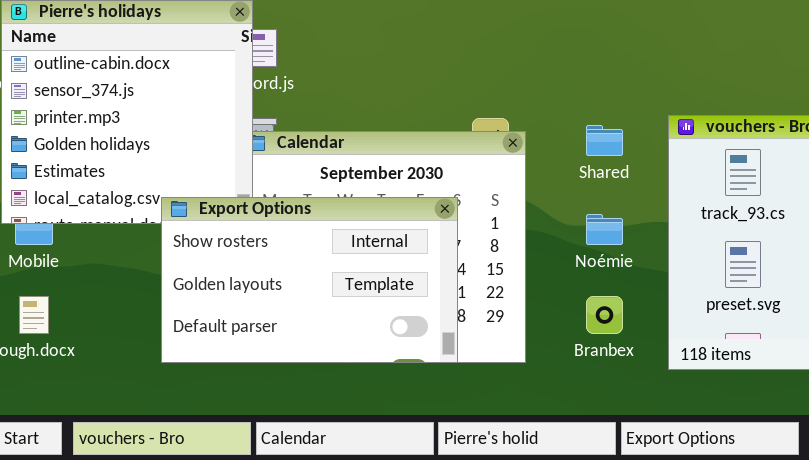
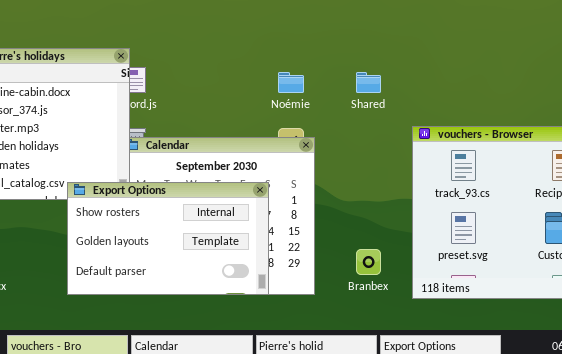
Shared: [586,125,623,156] -> [356,72,381,93], moved
Noémie: [586,214,623,245] -> [278,72,304,93], moved

